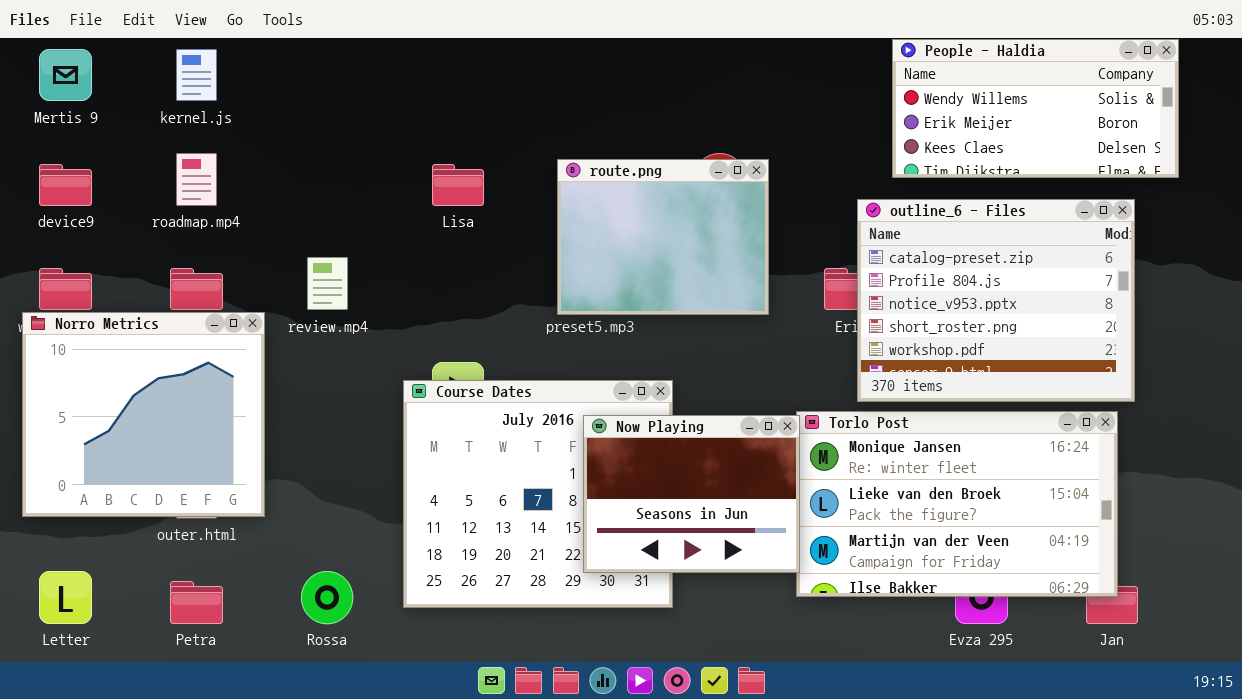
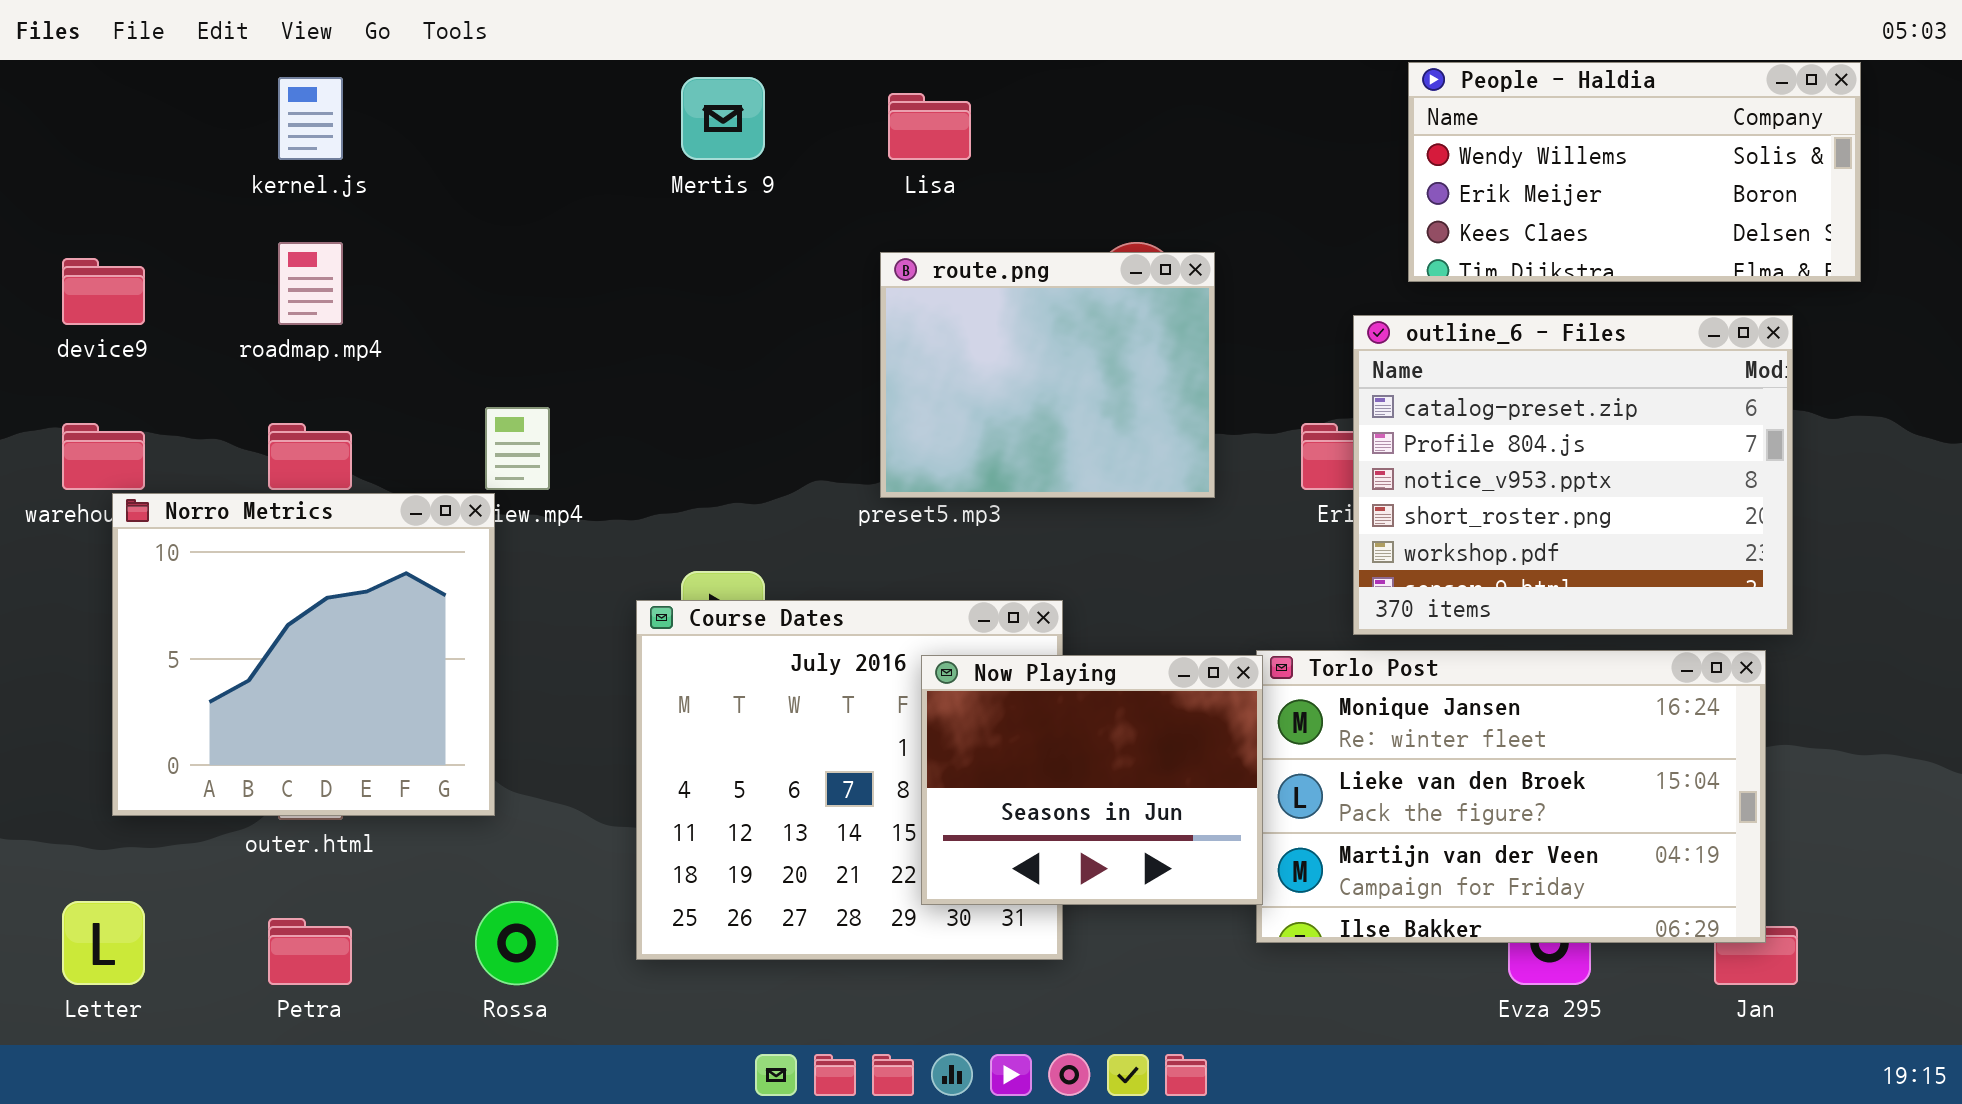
Mertis 9: [39,49,92,101] -> [681,77,765,160], moved
Lisa: [432,164,484,206] -> [888,93,971,160], moved
Norro Metrics: [22,312,265,517] -> [112,493,495,816], moved

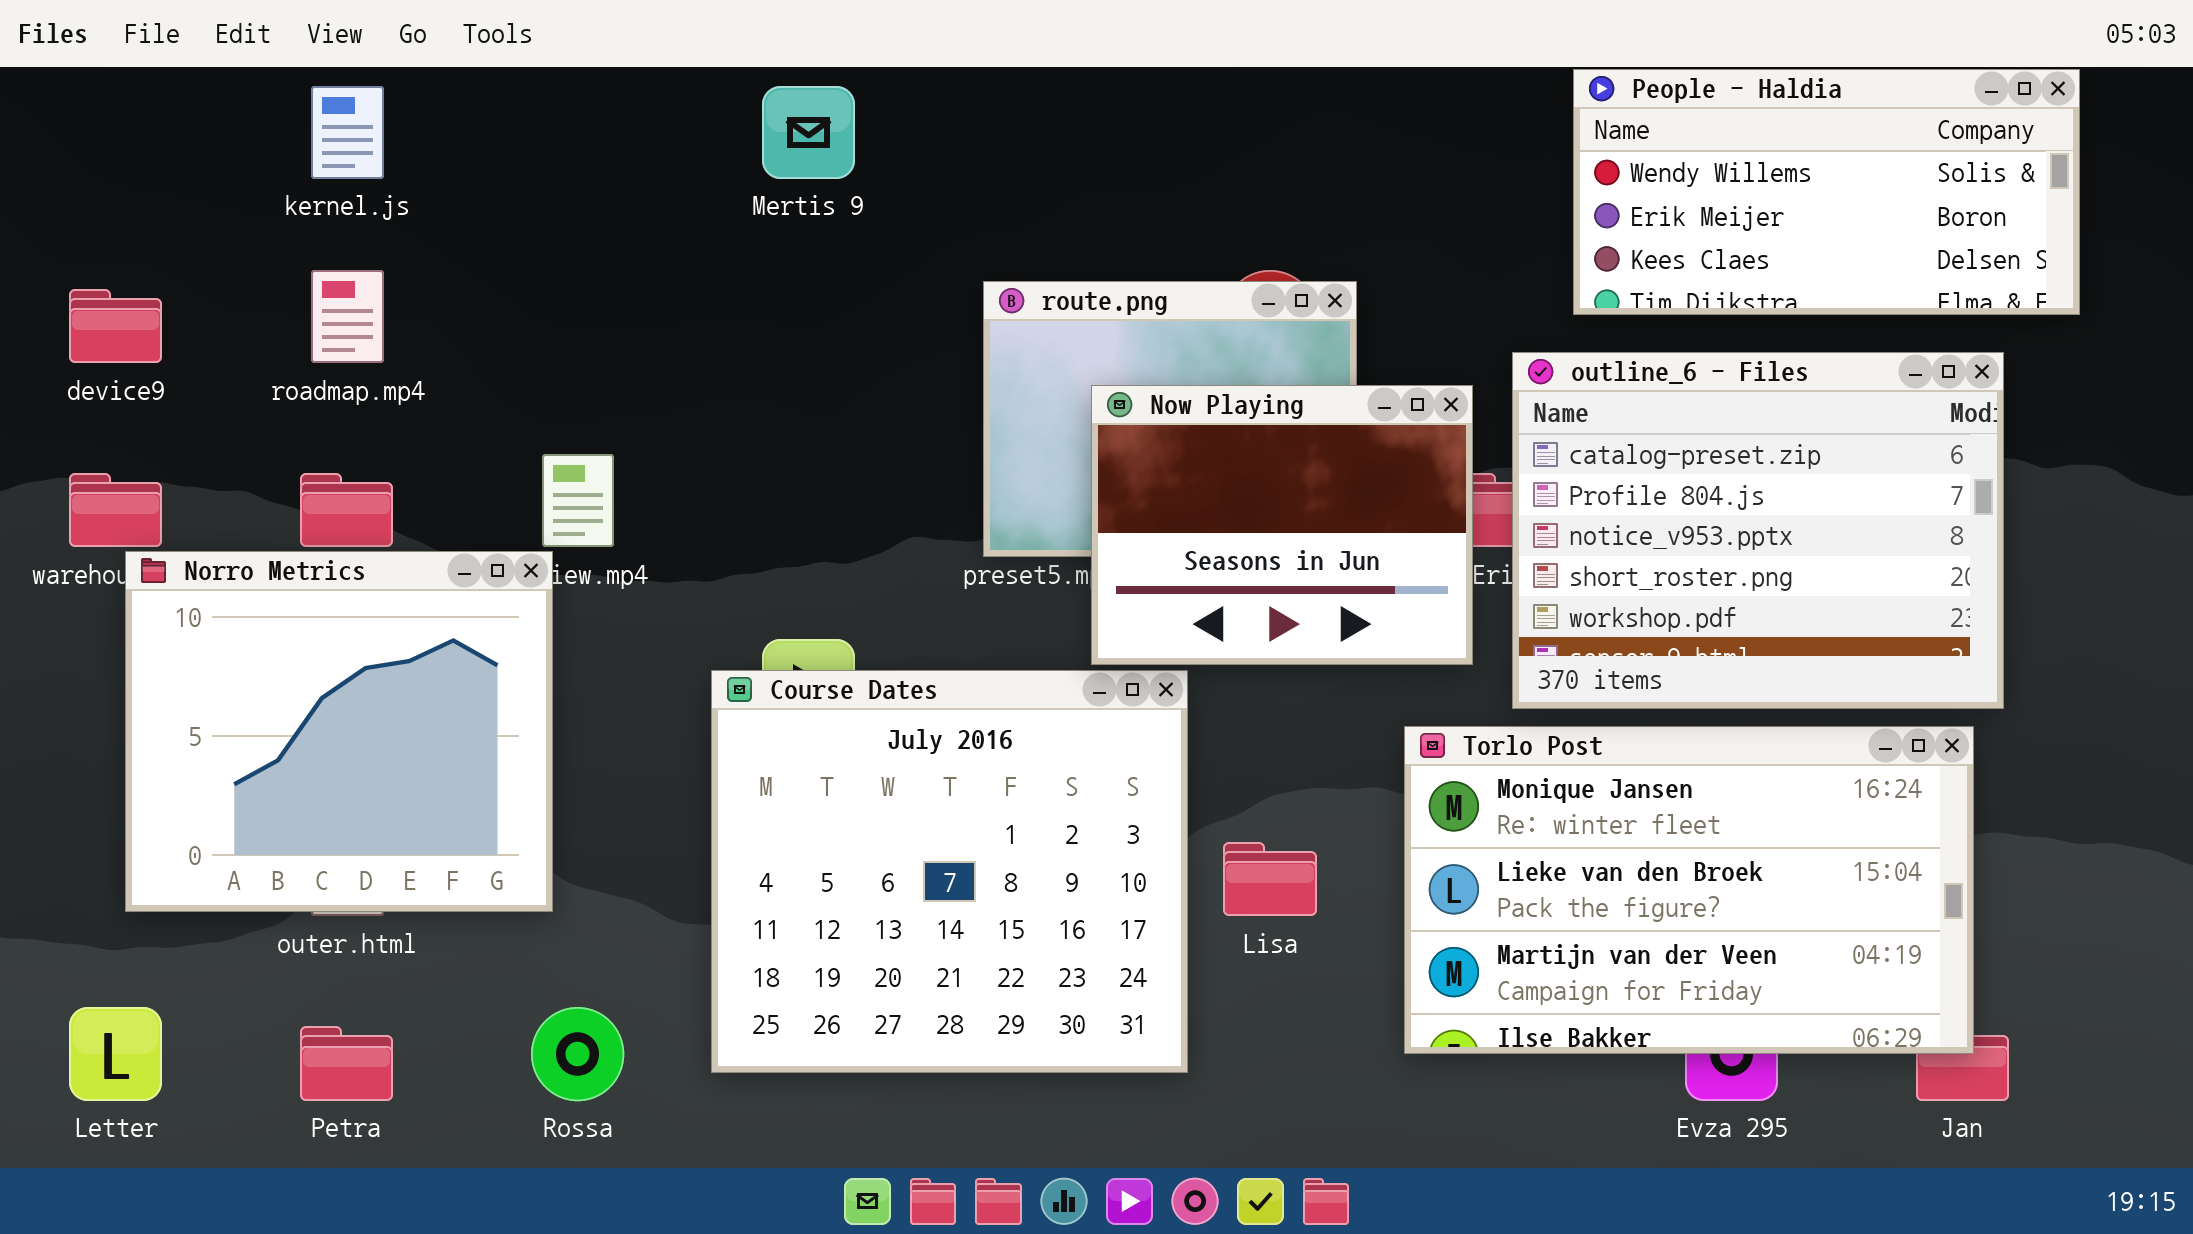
Lisa: [888,93,971,160] -> [1223,842,1317,916], moved
Now Playing: [921,655,1263,905] -> [1091,385,1473,665], moved

